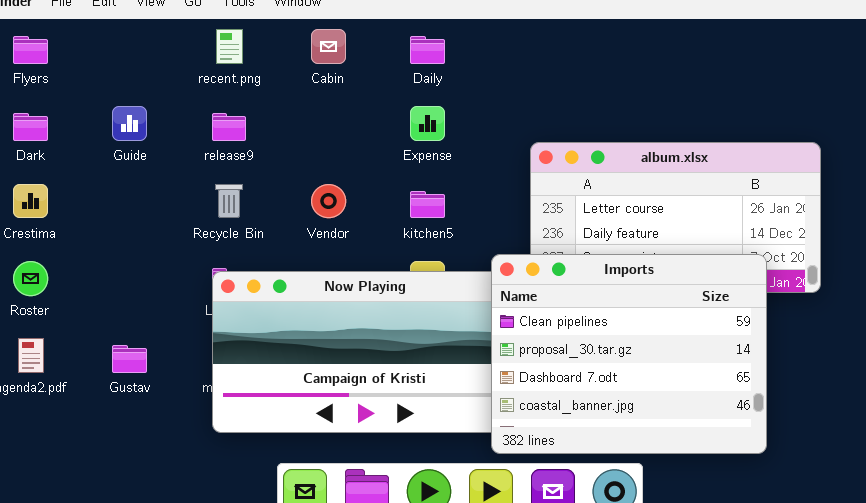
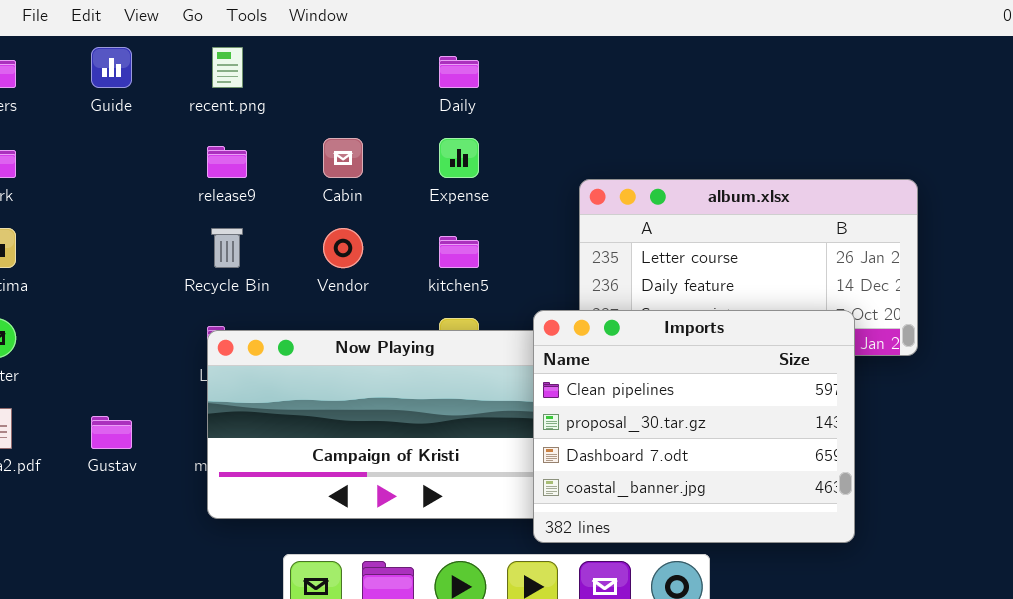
Cabin: [311,29,346,64] -> [323,138,363,178], moved
Guide: [112,106,147,141] -> [91,47,132,88], moved

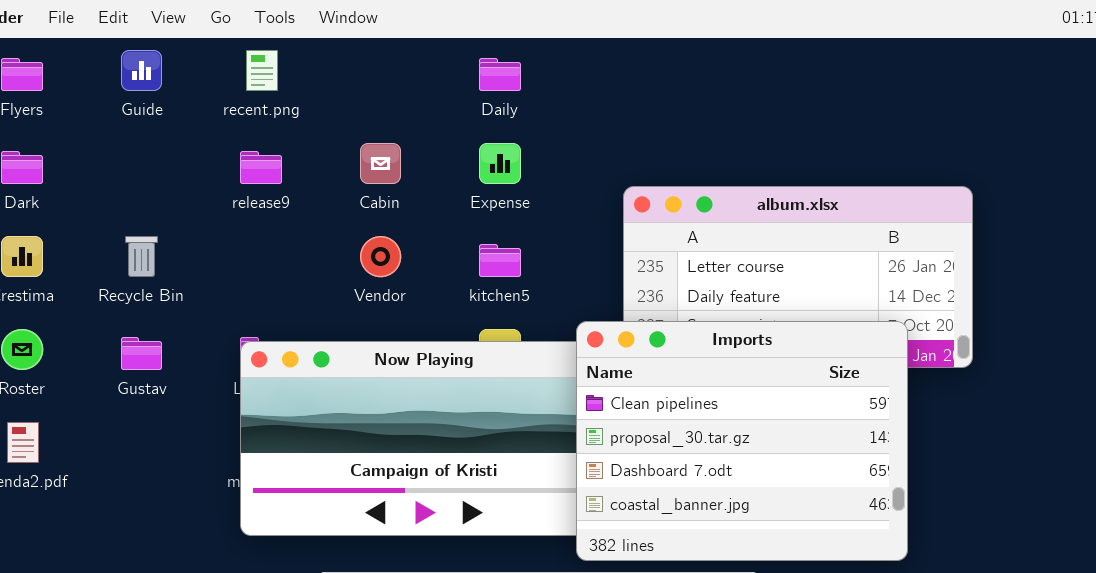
Recycle Bin: [211,228,243,268] -> [125,236,158,277], moved
Gustav: [91,416,132,449] -> [121,337,162,370], moved

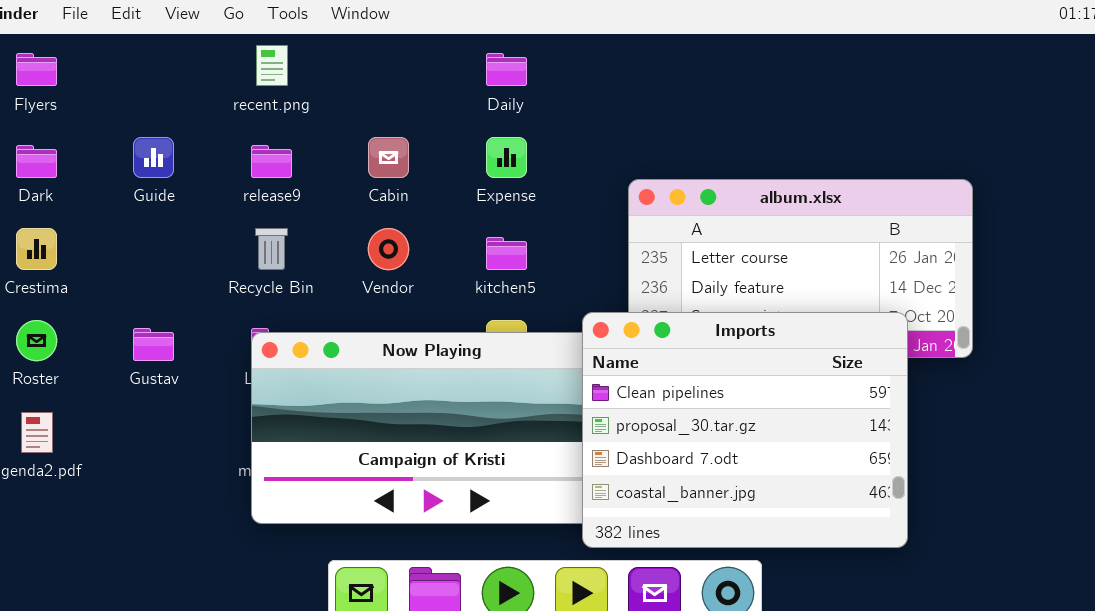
Guide: [121,50,162,91] -> [133,137,174,178], moved
Recycle Bin: [125,236,158,277] -> [255,228,288,270], moved

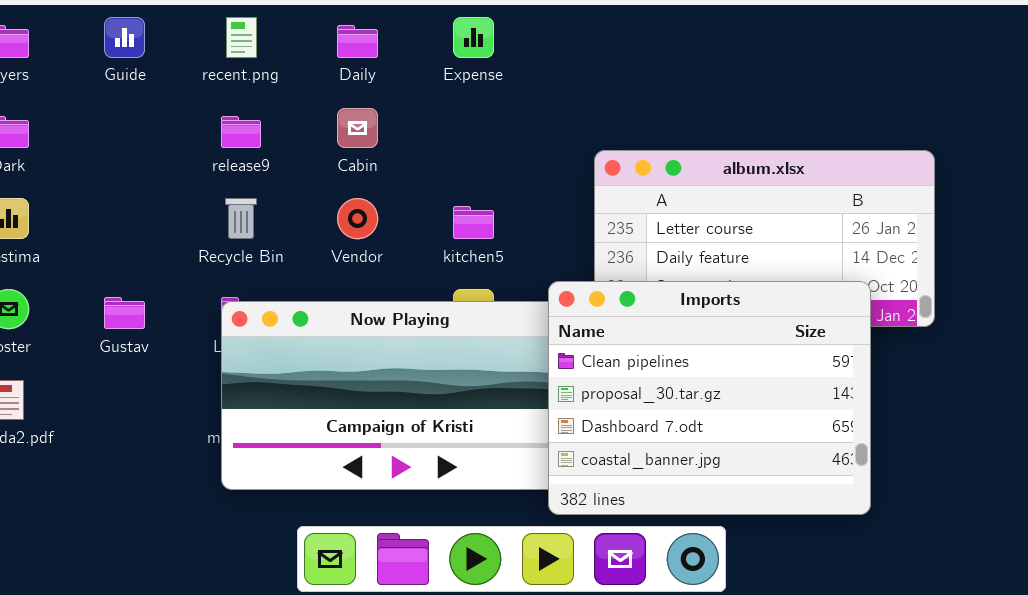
Daily: [486,53,527,86] -> [337,25,378,58], moved
Guide: [133,137,174,178] -> [104,17,145,58], moved
Expense: [486,137,527,178] -> [453,17,494,58], moved

